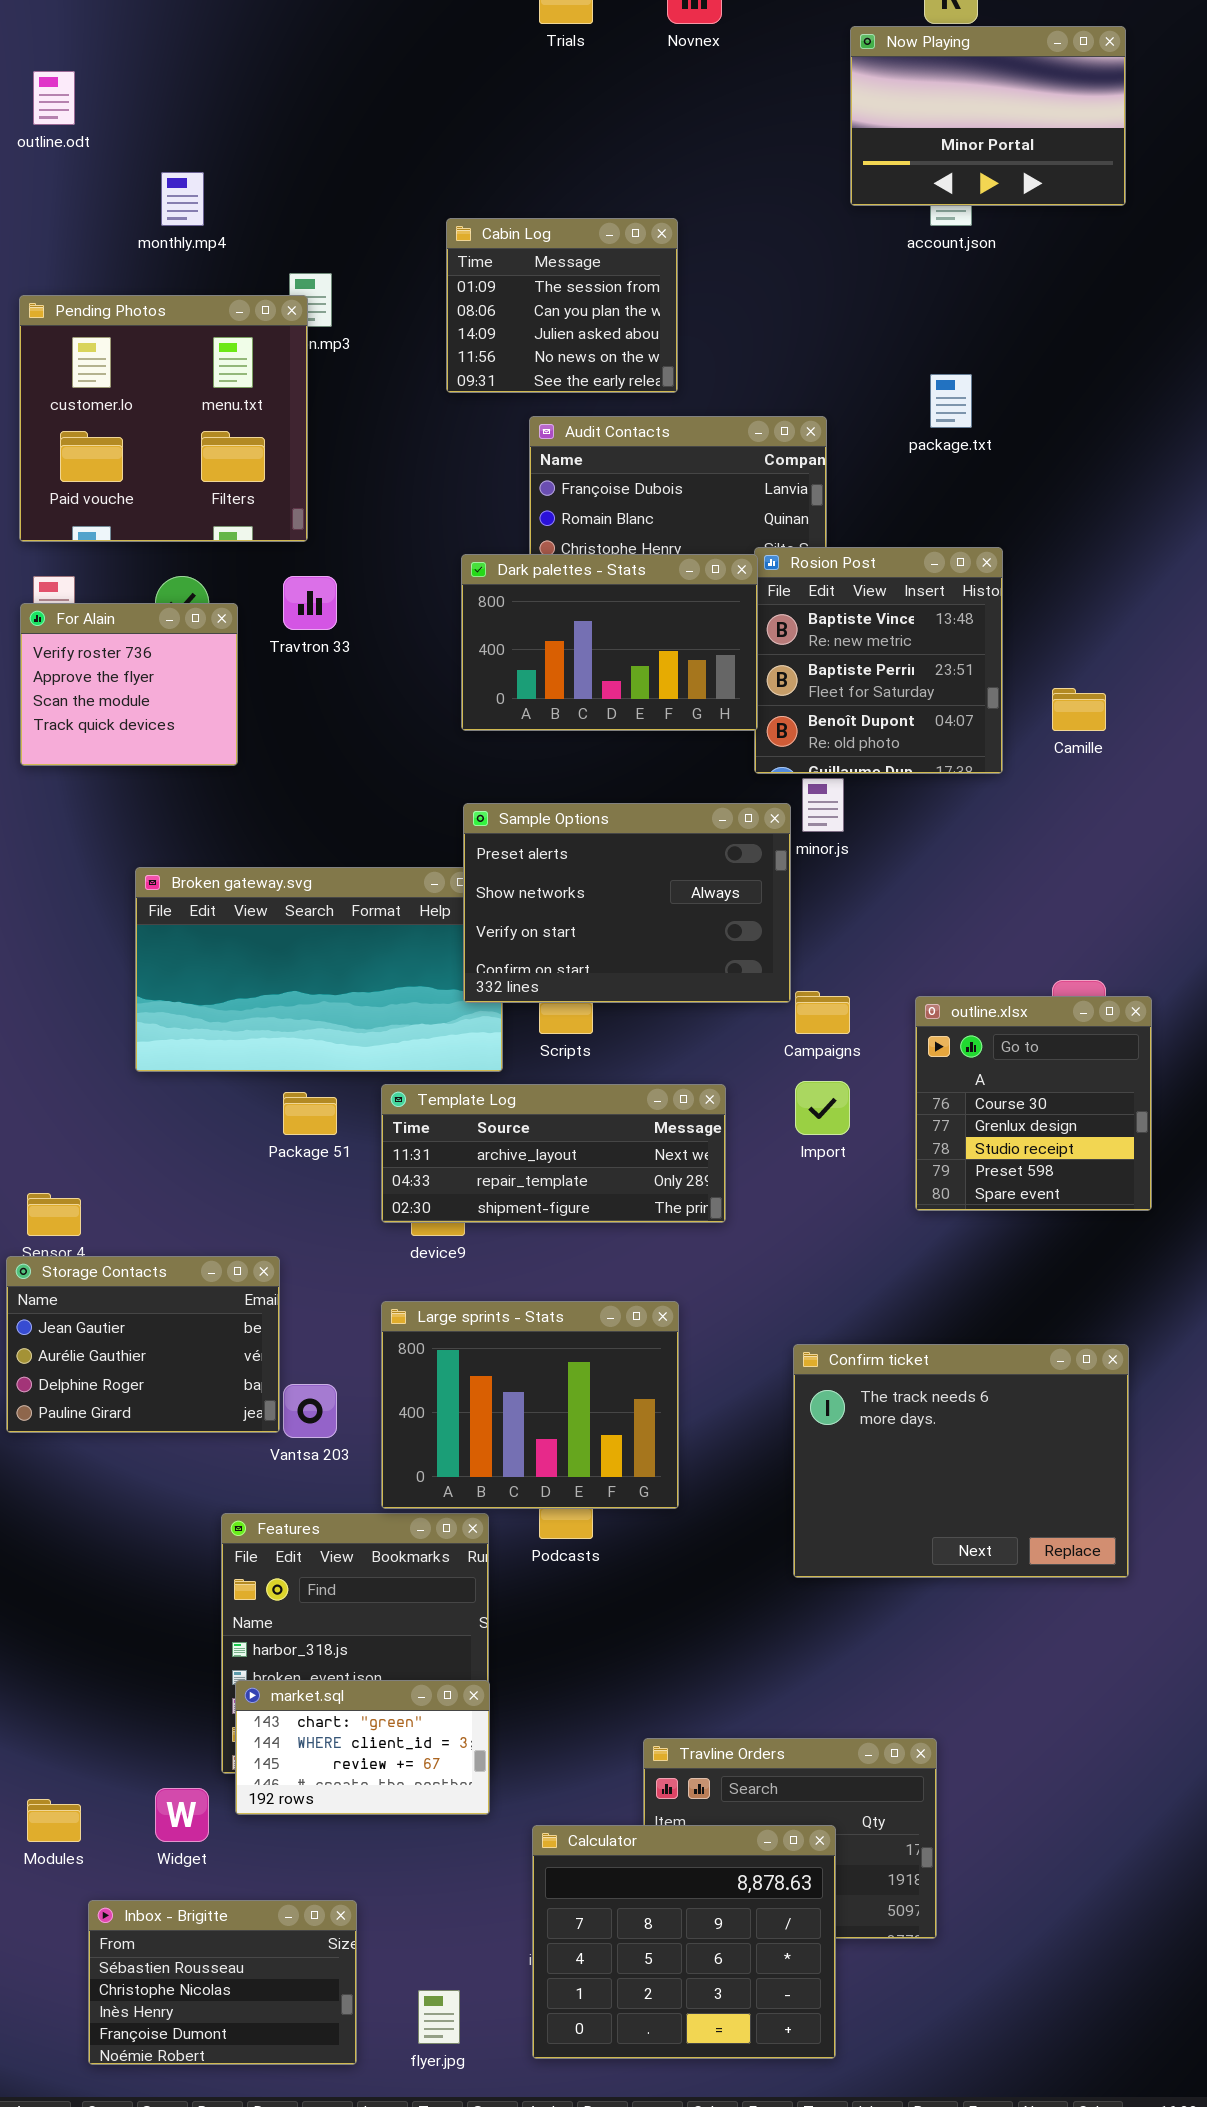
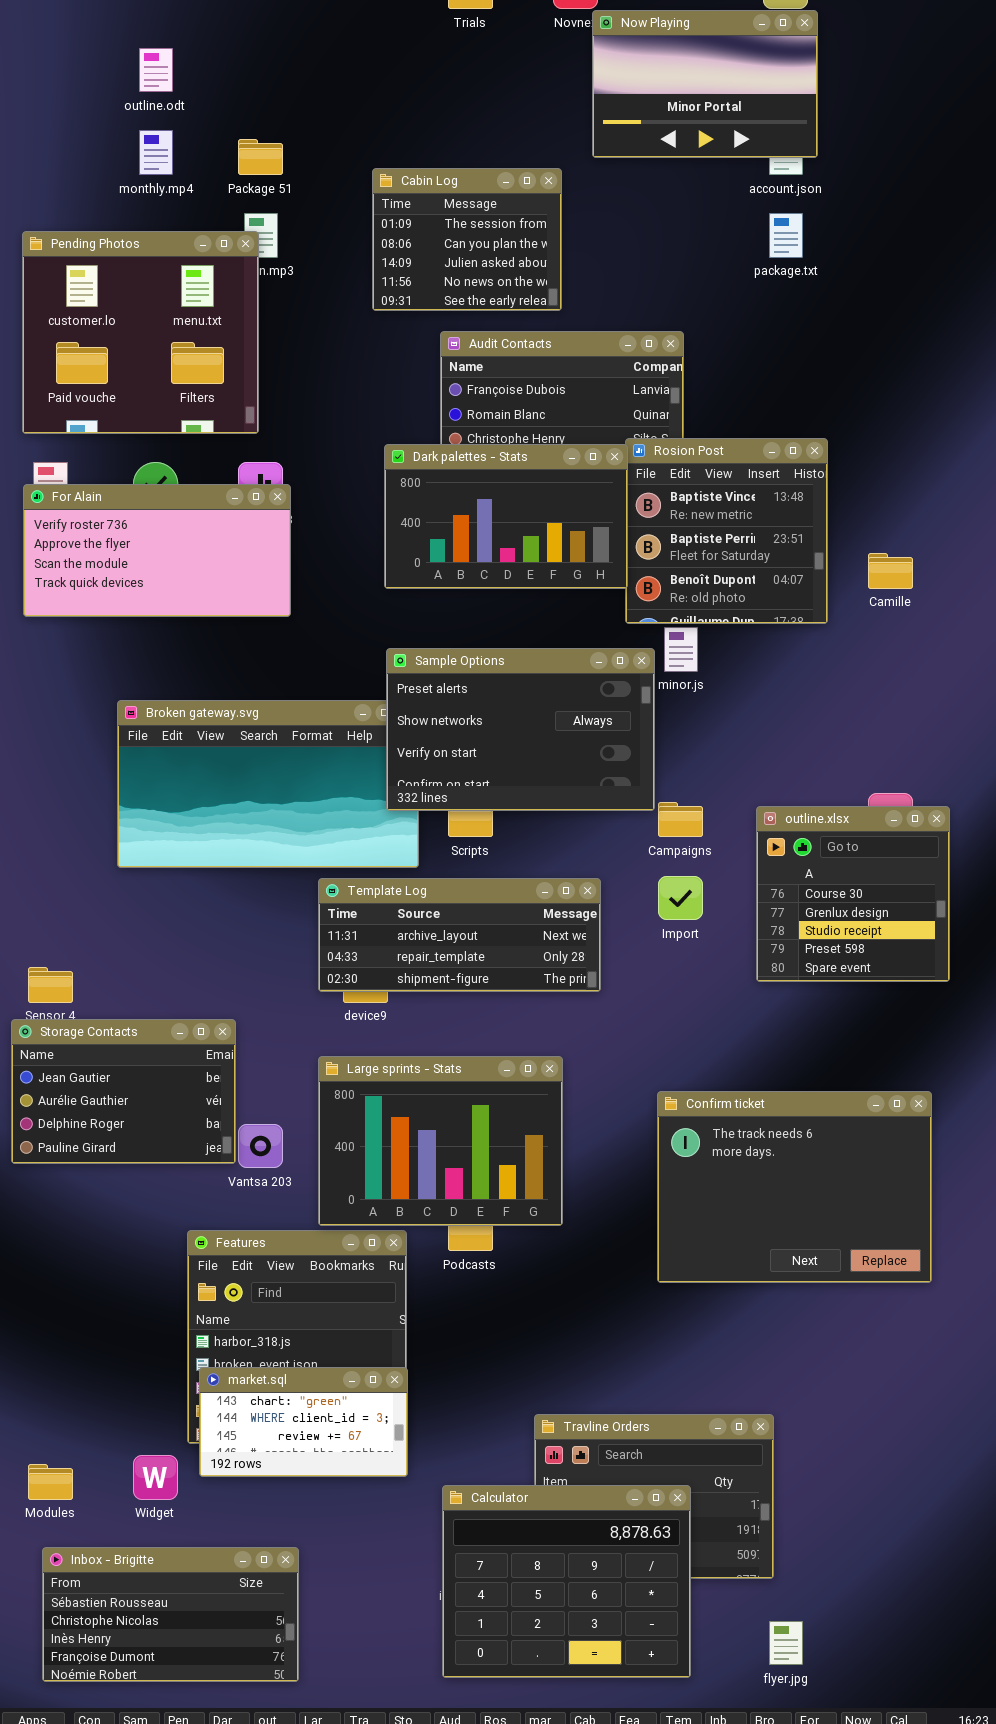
Now Playing: [850,26,1126,206] -> [592,10,818,158], moved
outline.odt: [33,71,75,125] -> [139,48,173,92], moved
package.txt: [930,374,972,428] -> [769,213,803,258], moved
For Alain: [20,603,238,766] -> [23,484,291,617], resized
Package 51: [283,1092,337,1135] -> [238,139,283,175], moved
Inbox - Brigitte: [88,1900,357,2065] -> [42,1547,299,1682], resized
flyer.jpg: [418,1990,460,2044] -> [769,1621,803,1665], moved

